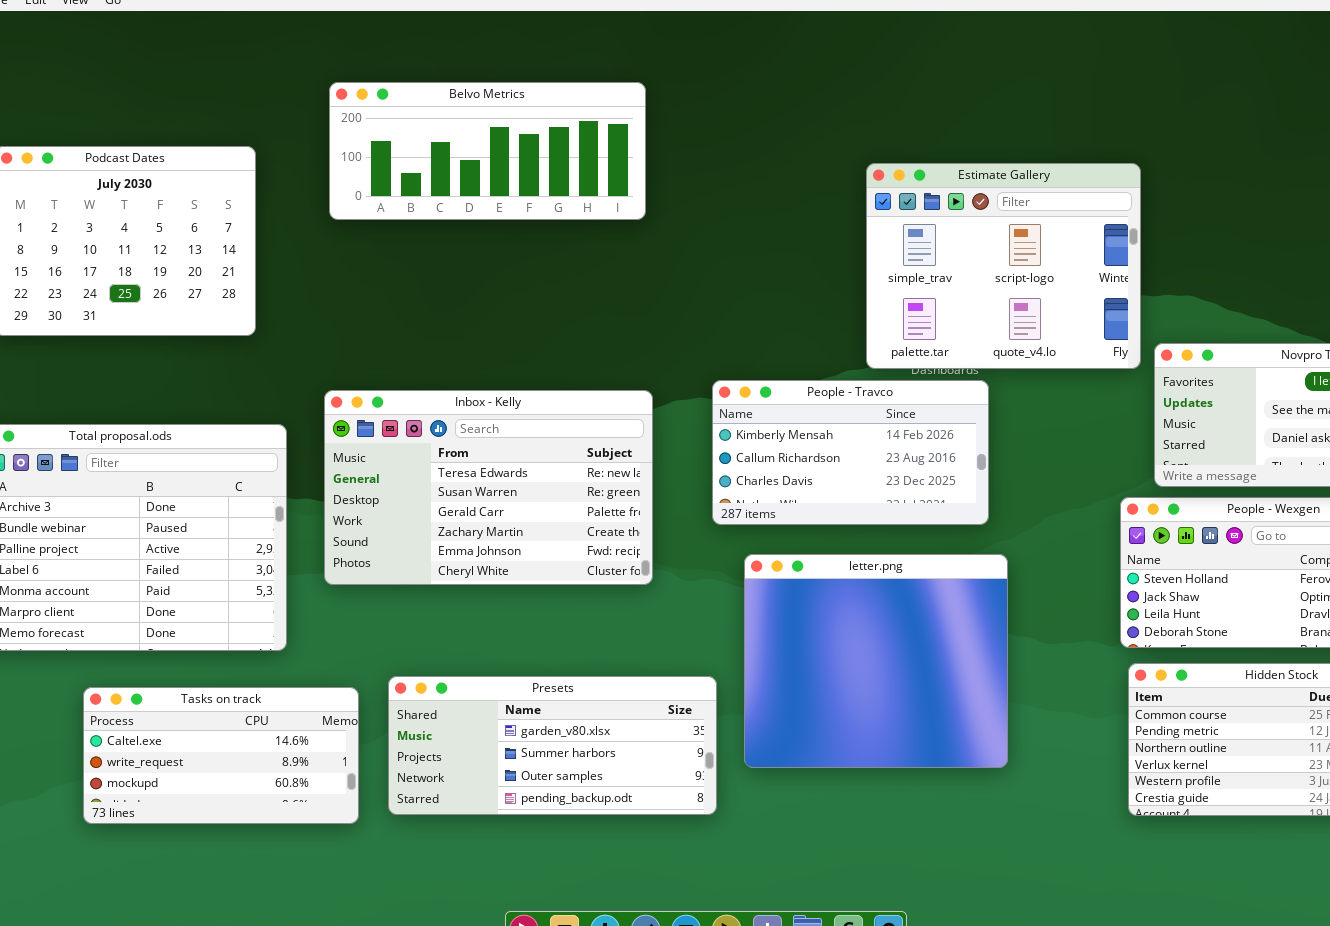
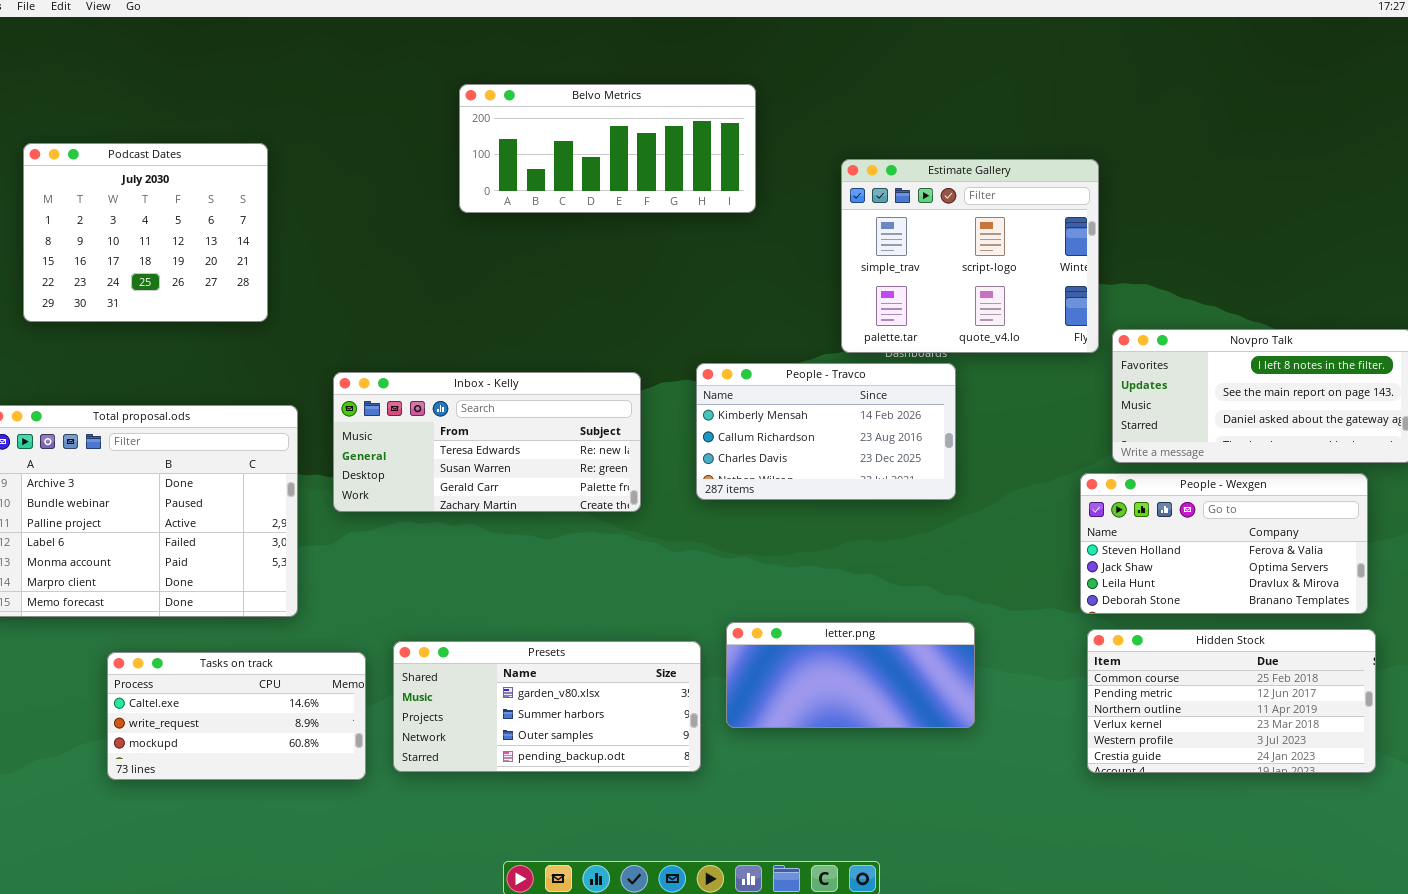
Belvo Metrics: [329,82,646,220] -> [459,84,756,213], moved
Inbox - Kelly: [324,390,653,585] -> [333,372,641,512], resized
letter.png: [744,554,1008,768] -> [726,622,975,728], resized

